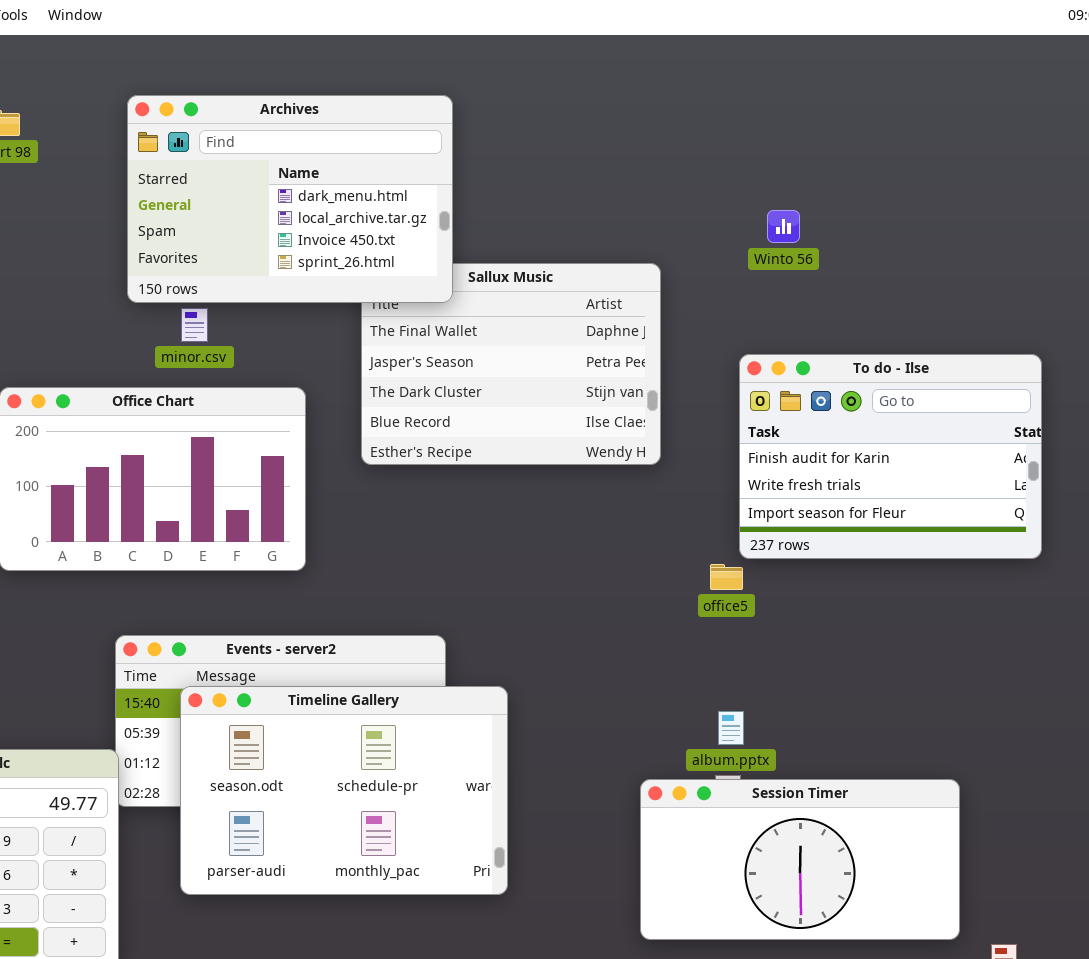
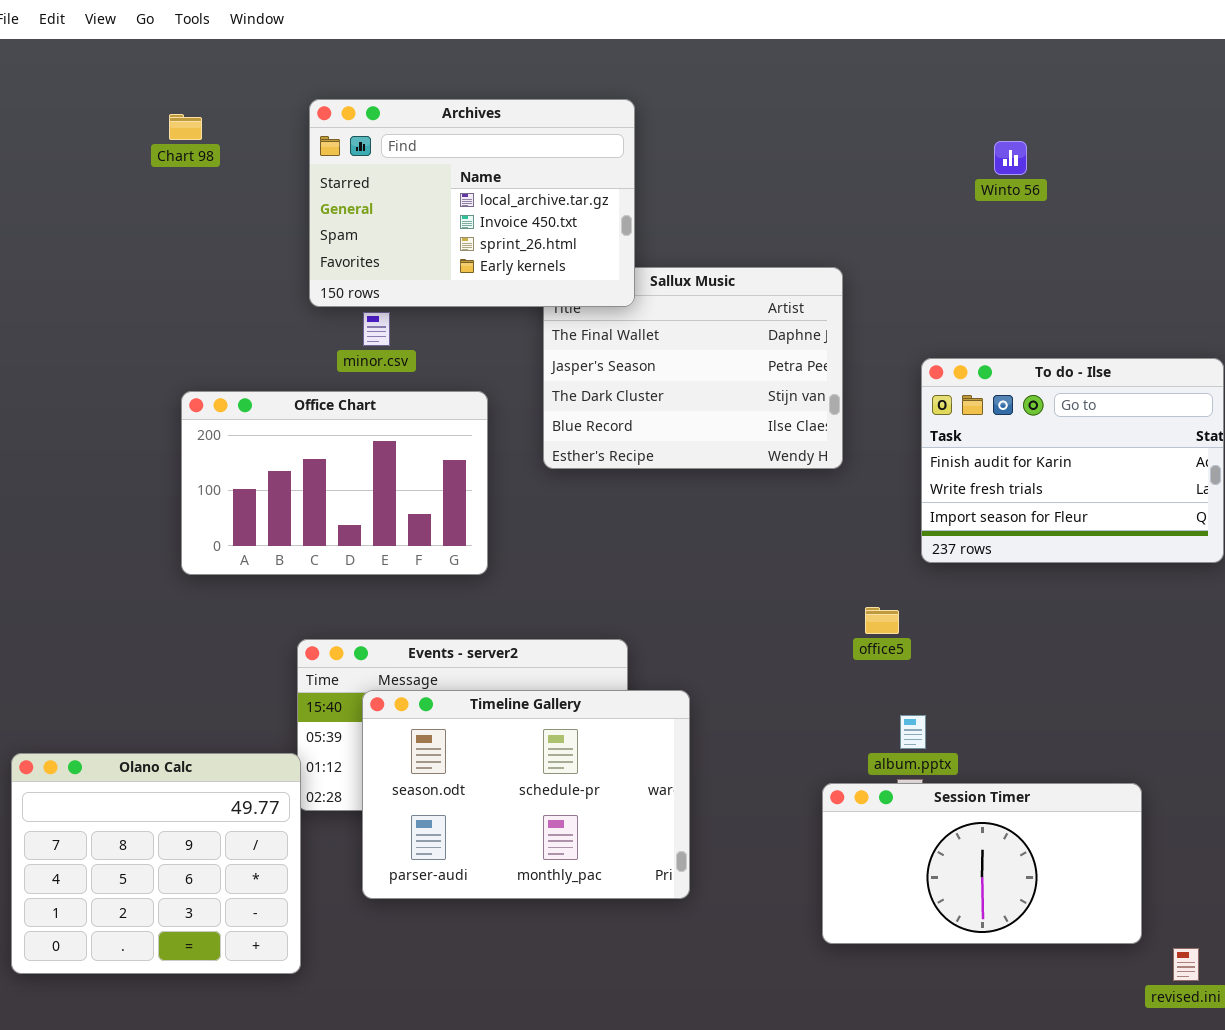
Archives: [127,95,453,303] -> [309,99,635,307], scrolled down 1 row
Winto 56: [767,210,800,243] -> [994,141,1027,175], moved
office5: [710,564,743,590] -> [865,607,899,634], moved

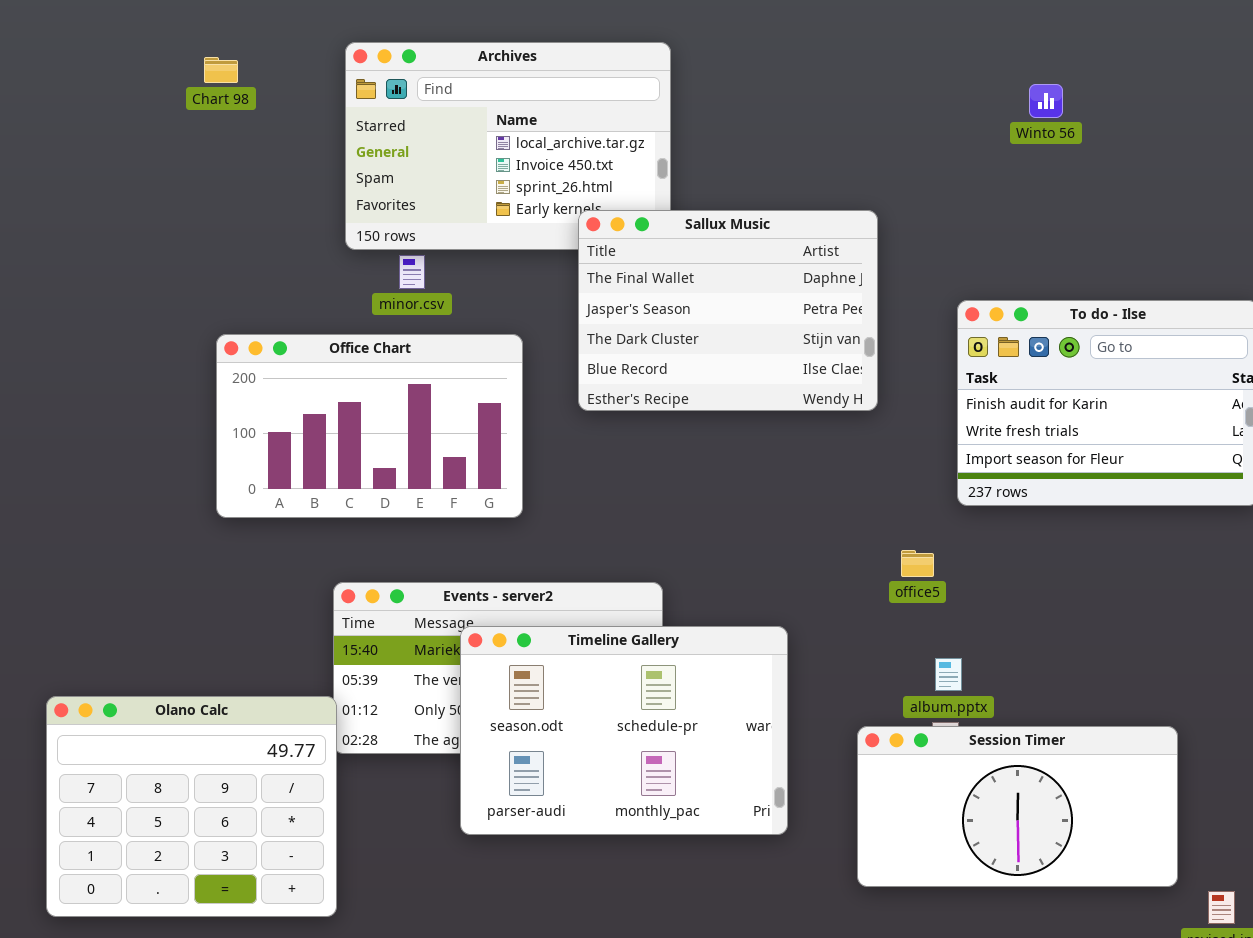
Sallux Music: [543,267,843,469] -> [578,210,878,411], raised
Timeline Gallery: [362,690,690,899] -> [460,626,788,835], moved

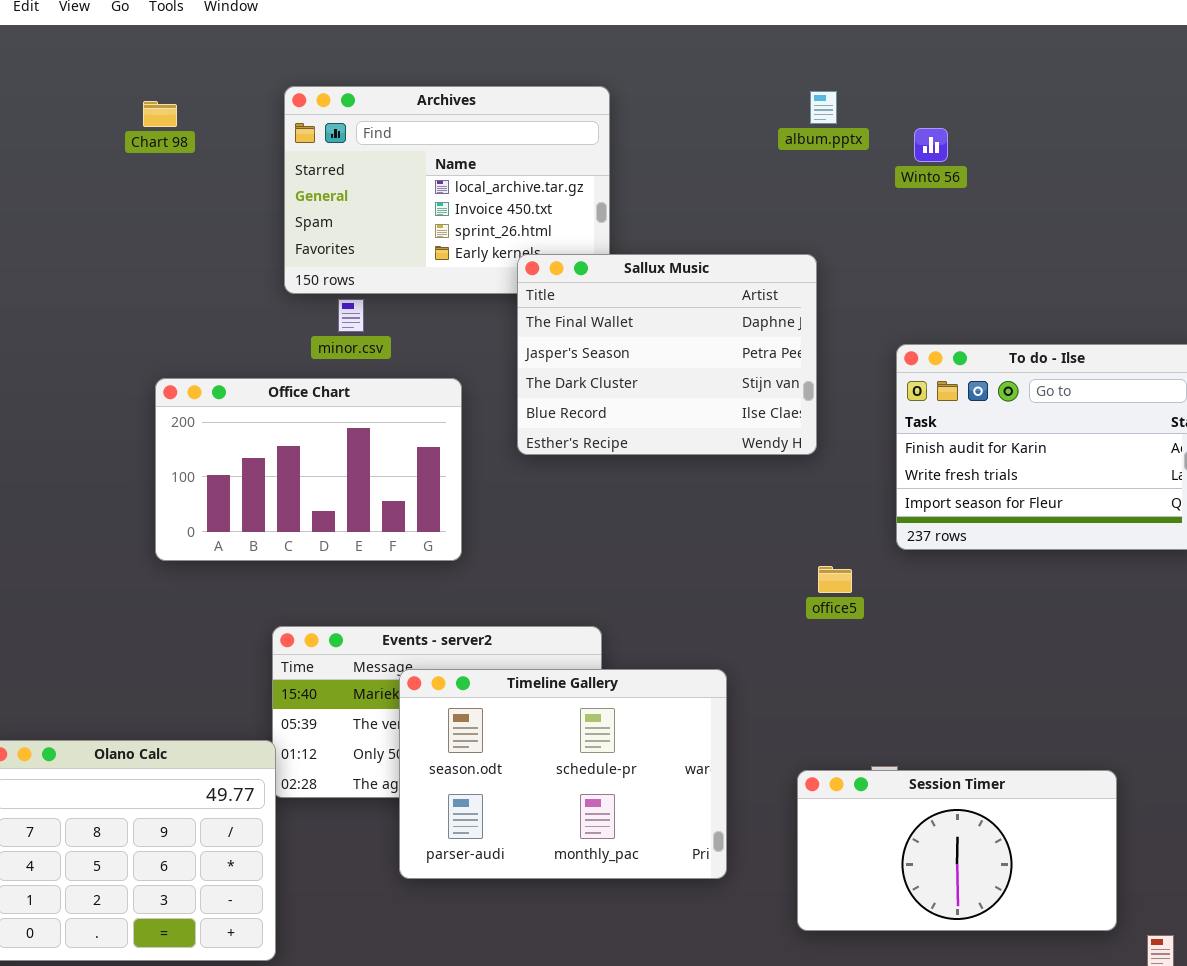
Winto 56: [1029,84,1063,118] -> [914,128,948,162], moved
office5: [901,550,934,577] -> [818,566,852,593], moved
album.pptx: [935,658,962,691] -> [810,91,837,124], moved

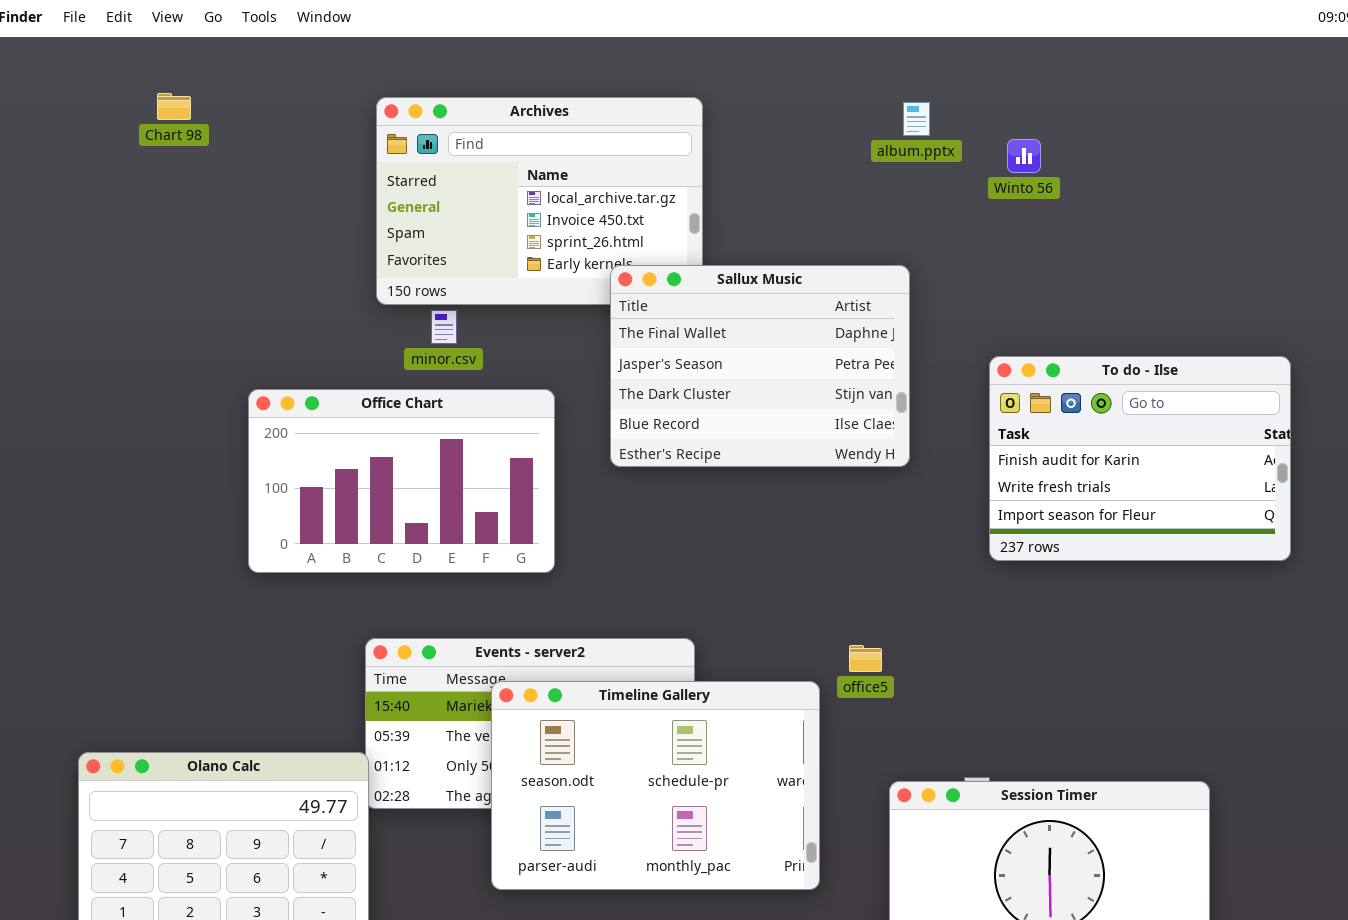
Chart 98: [143,101,177,127] -> [157,93,191,120], moved
office5: [818,566,852,593] -> [849,645,882,672], moved

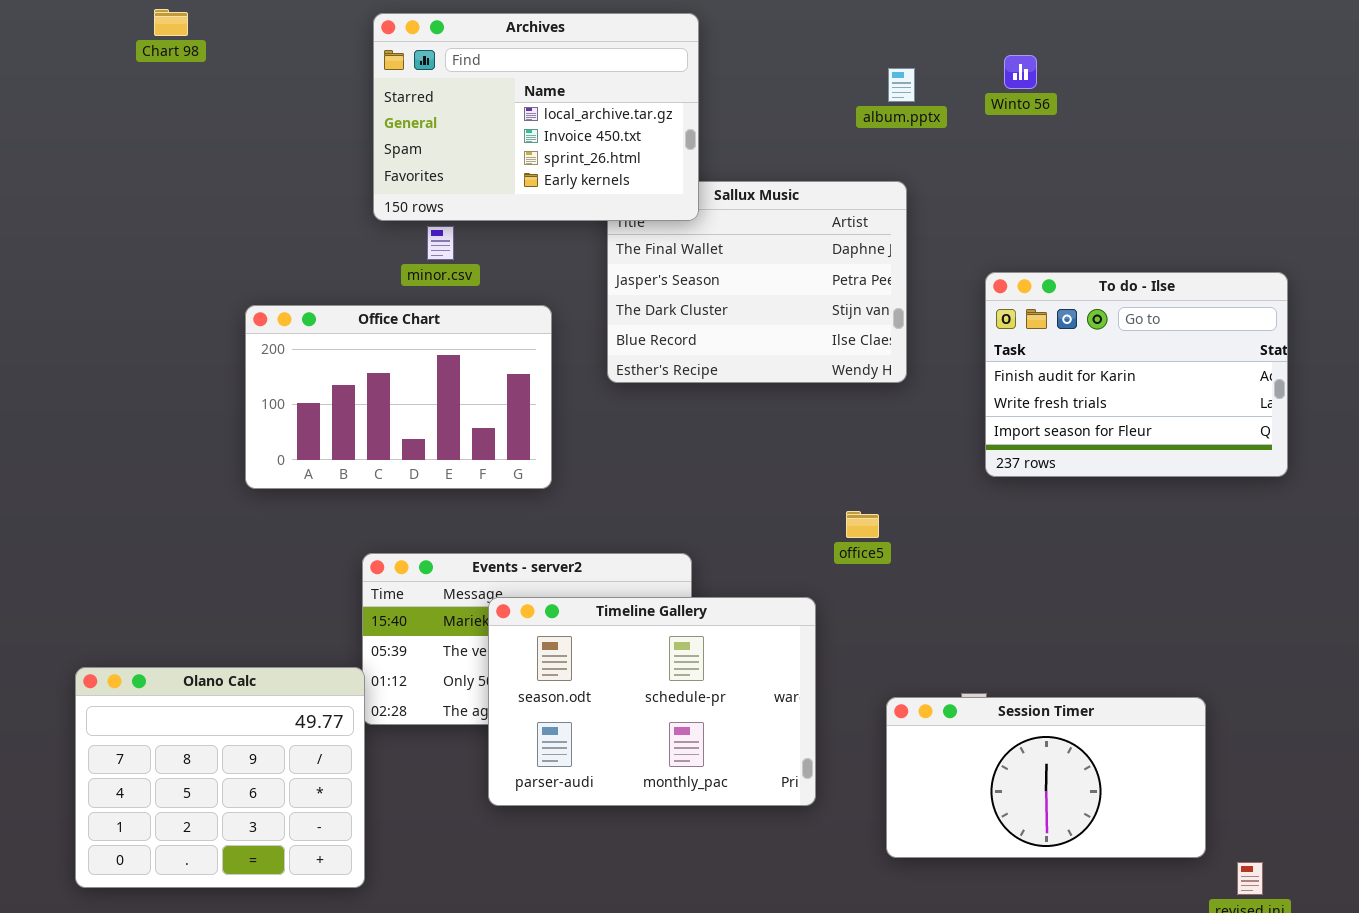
Archives: [376,97,703,305] -> [373,13,699,221], raised
album.pptx: [903,102,930,136] -> [888,68,915,102], moved
office5: [849,645,882,672] -> [846,511,879,538], moved

